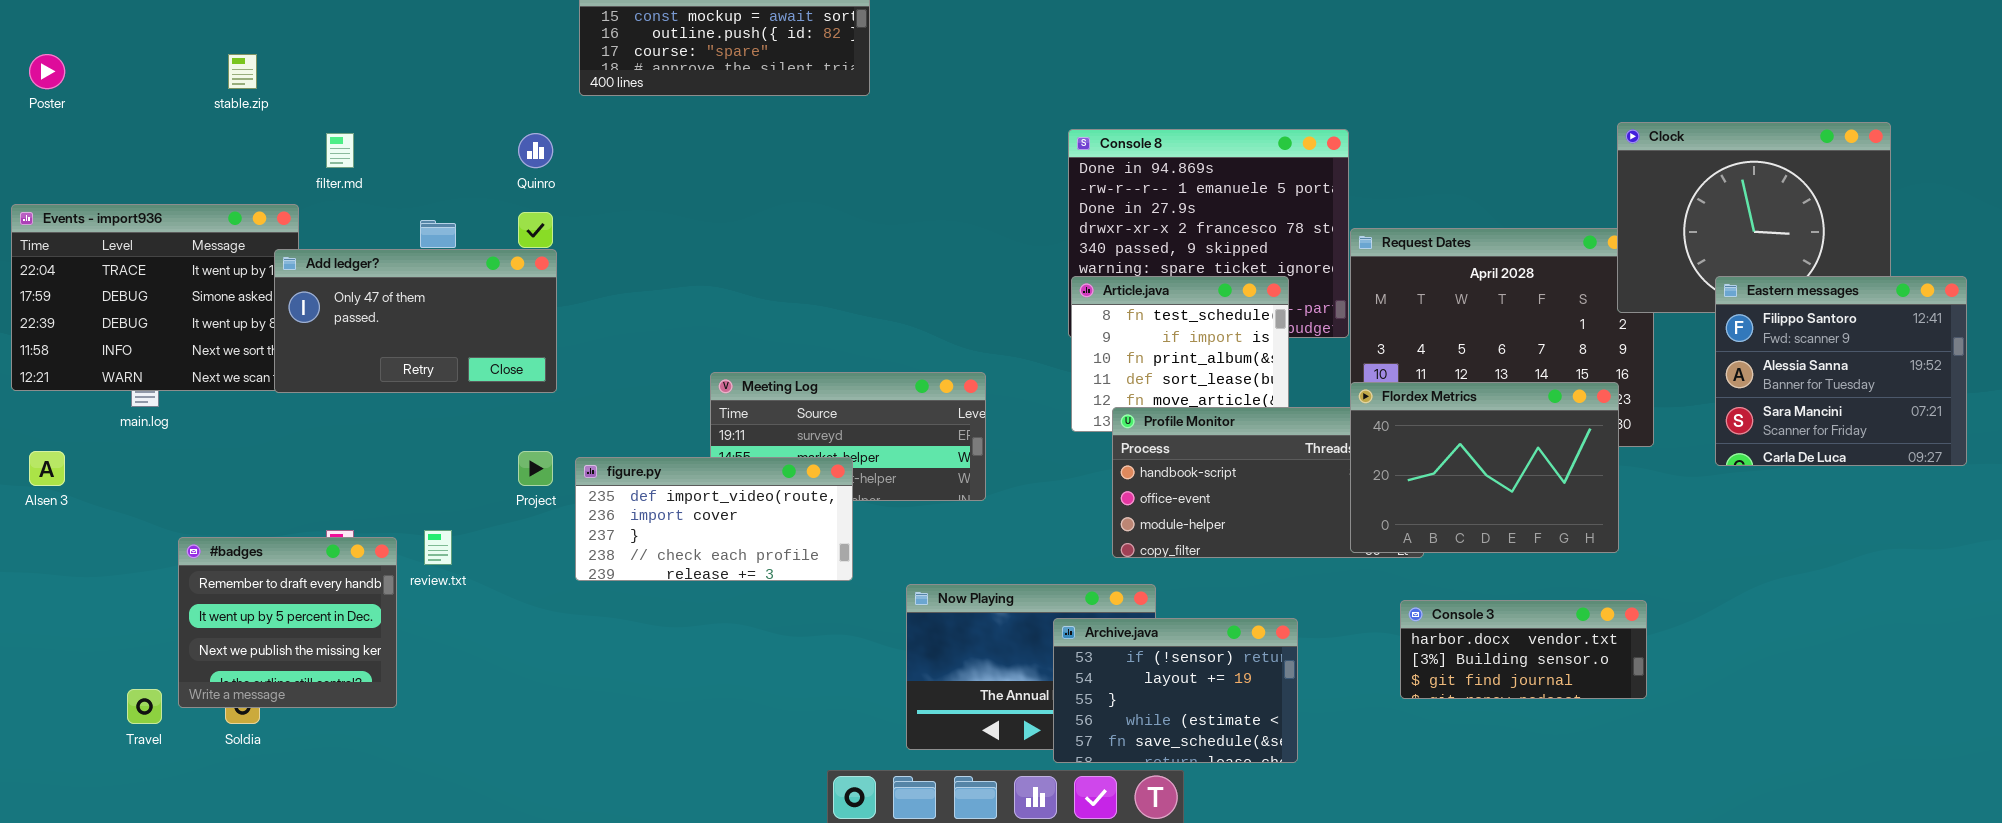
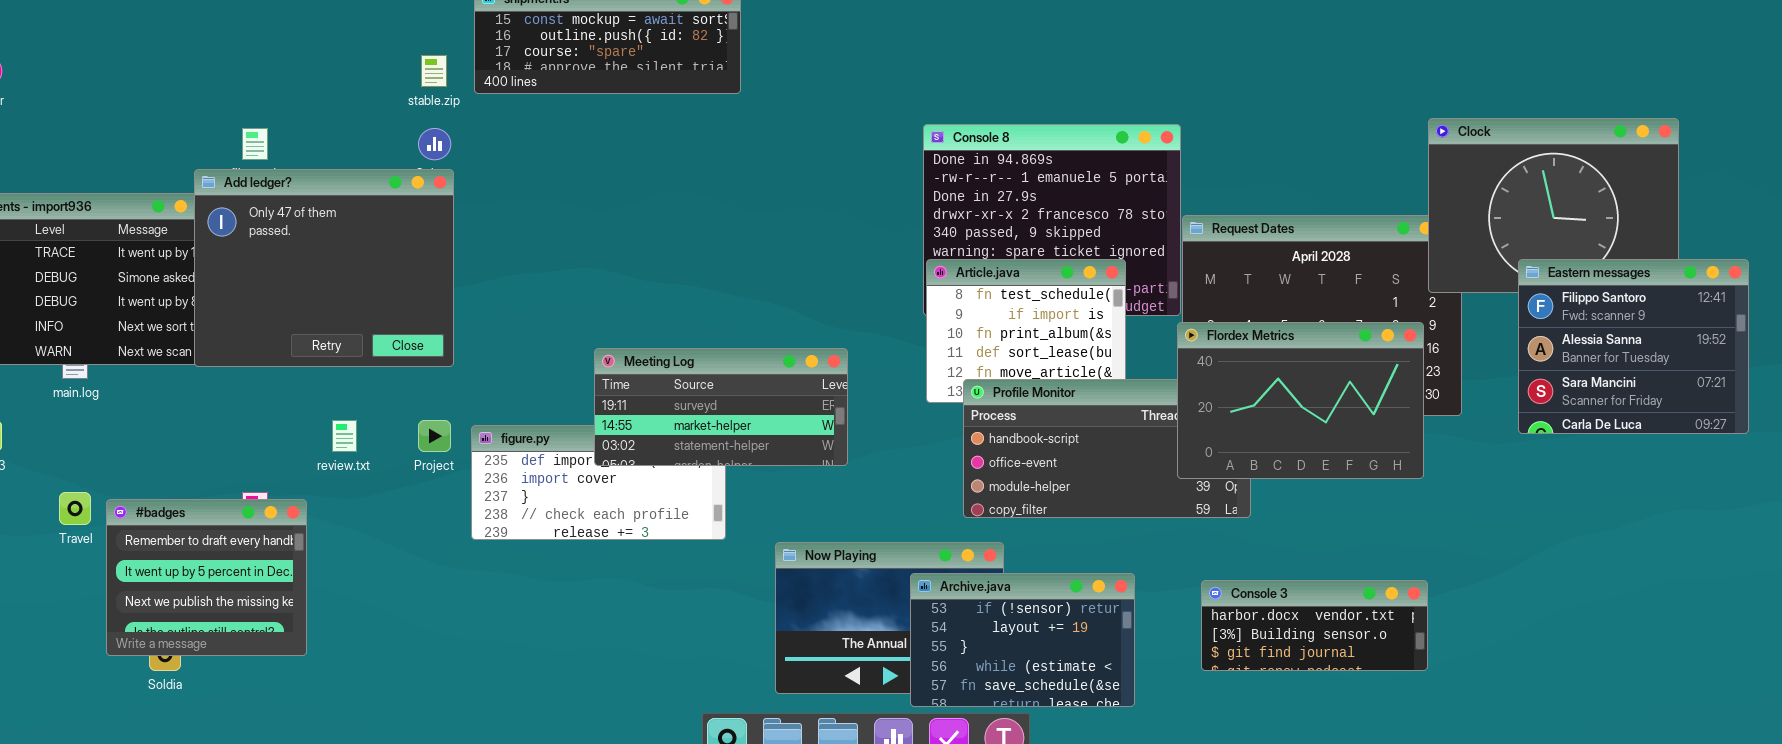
stable.zip: [228,54,257,89] -> [421,55,447,87], moved
Add ledger?: [274,249,557,393] -> [194,169,454,367], resized
Meeting Log: [710,372,986,501] -> [594,348,848,466], raised
Flordex Metrics: [1350,382,1619,553] -> [1177,322,1424,479], moved
review.txt: [424,530,452,565] -> [332,420,357,452], moved
Console 3: [1400,600,1647,699] -> [1201,580,1428,671], moved
Travel: [127,689,162,724] -> [59,492,91,525], moved

